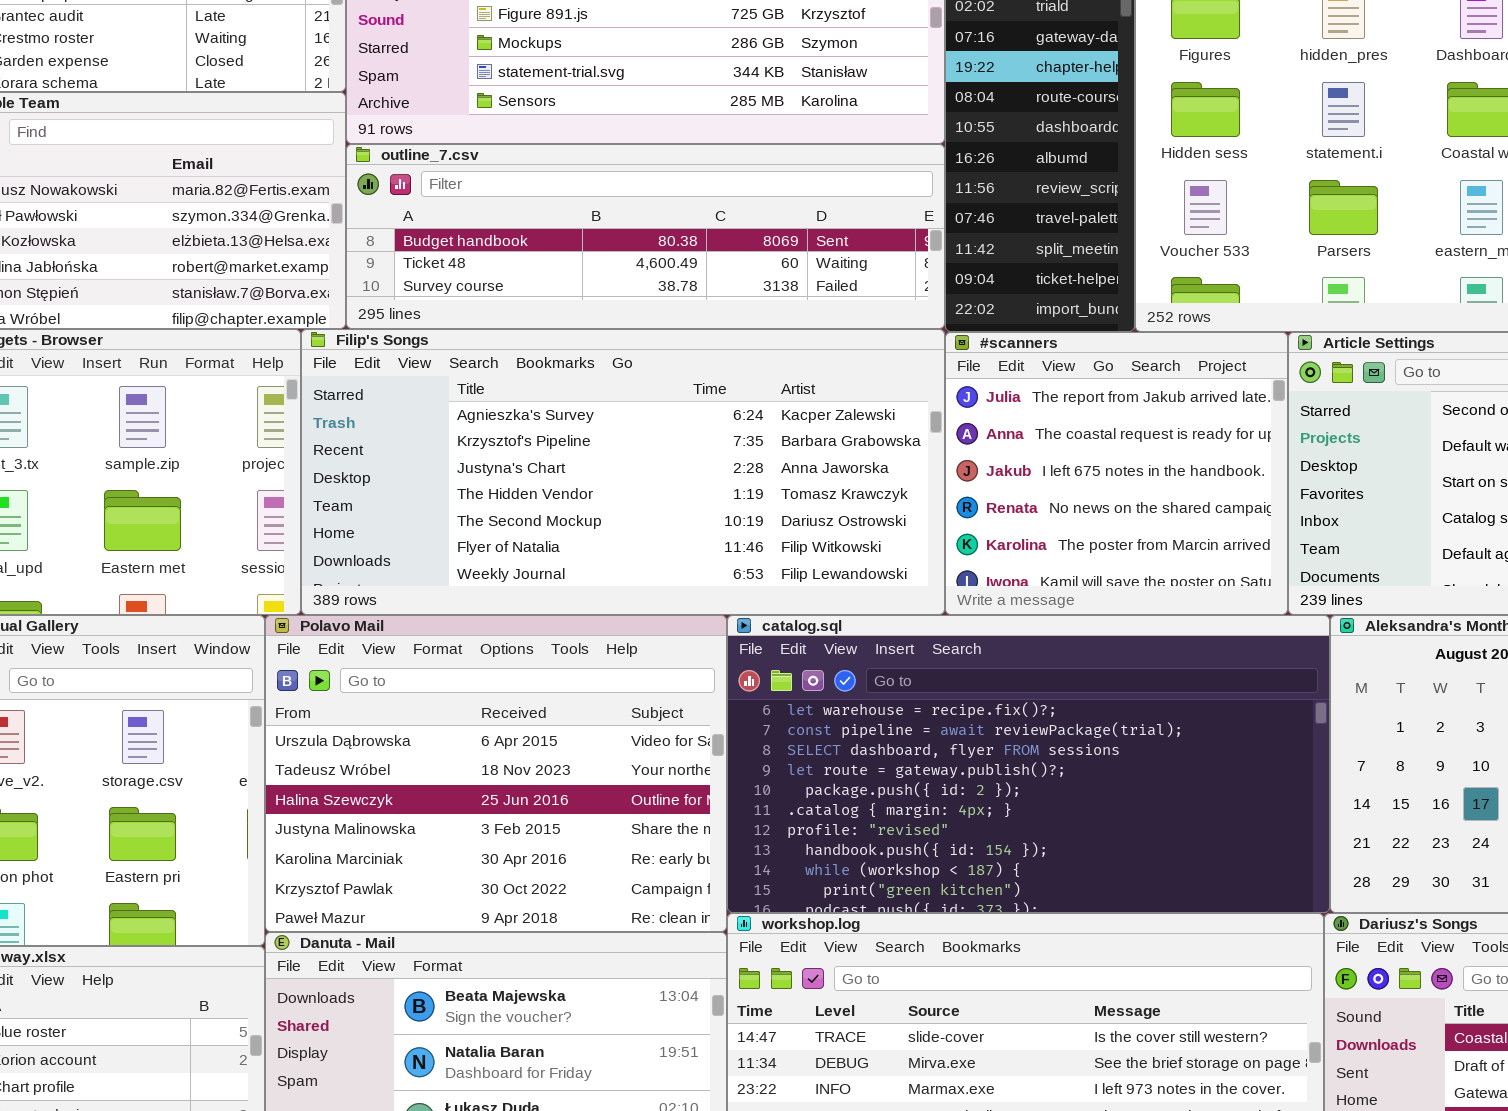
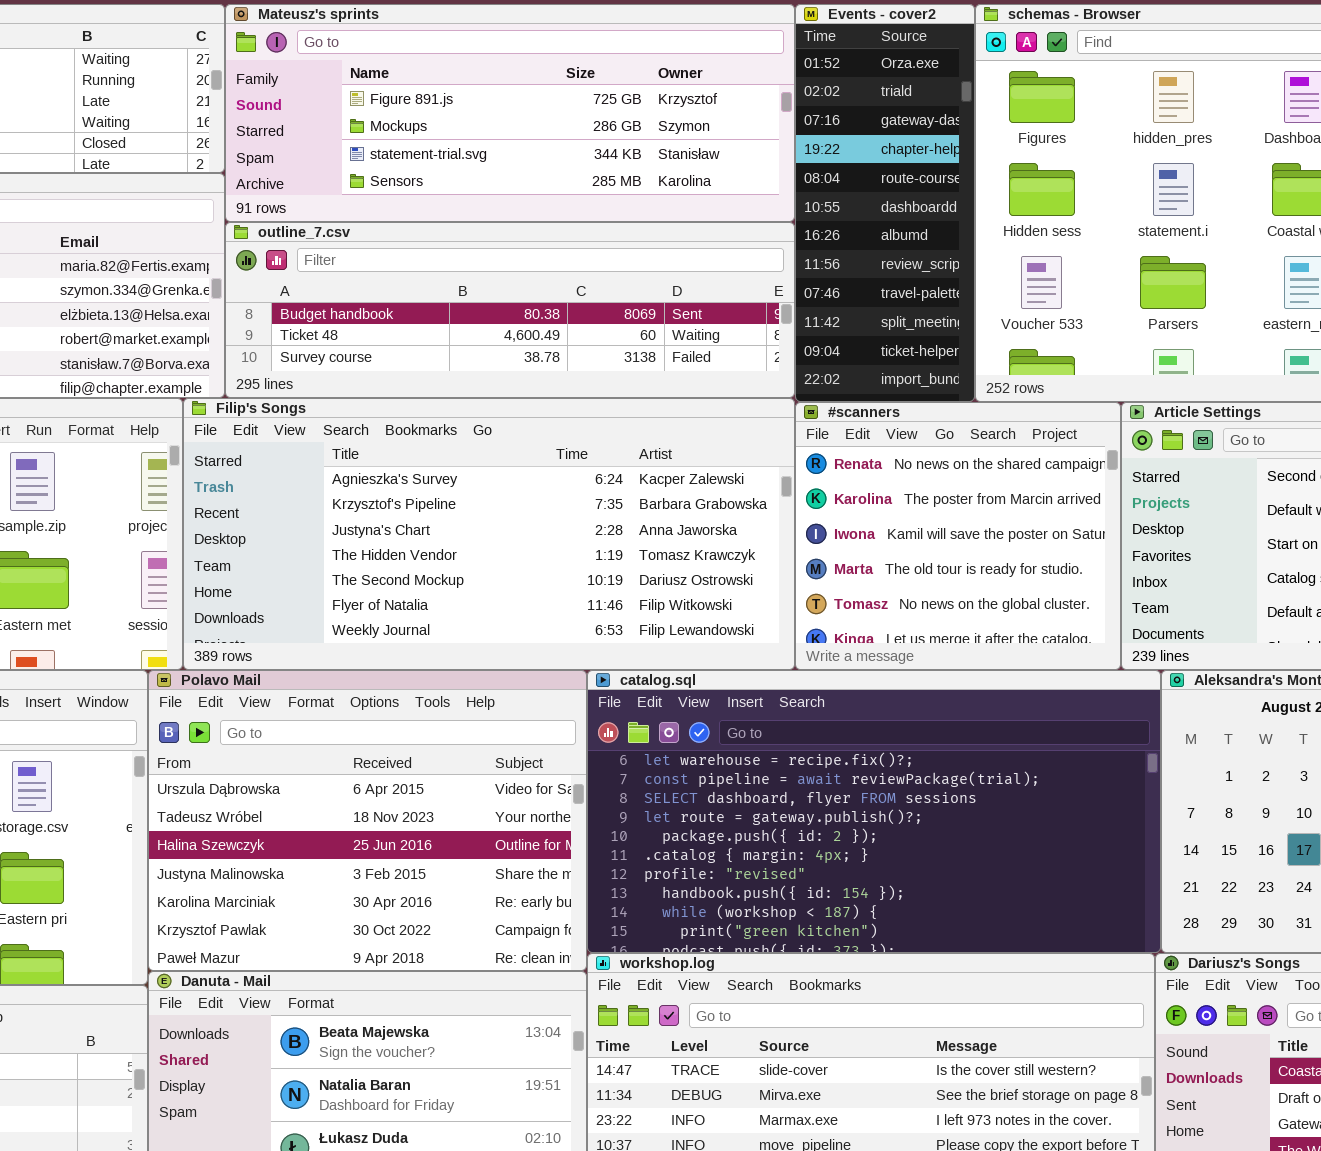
#scanners: [945,332,1288,615] -> [795,402,1121,670], scrolled down 3 rows

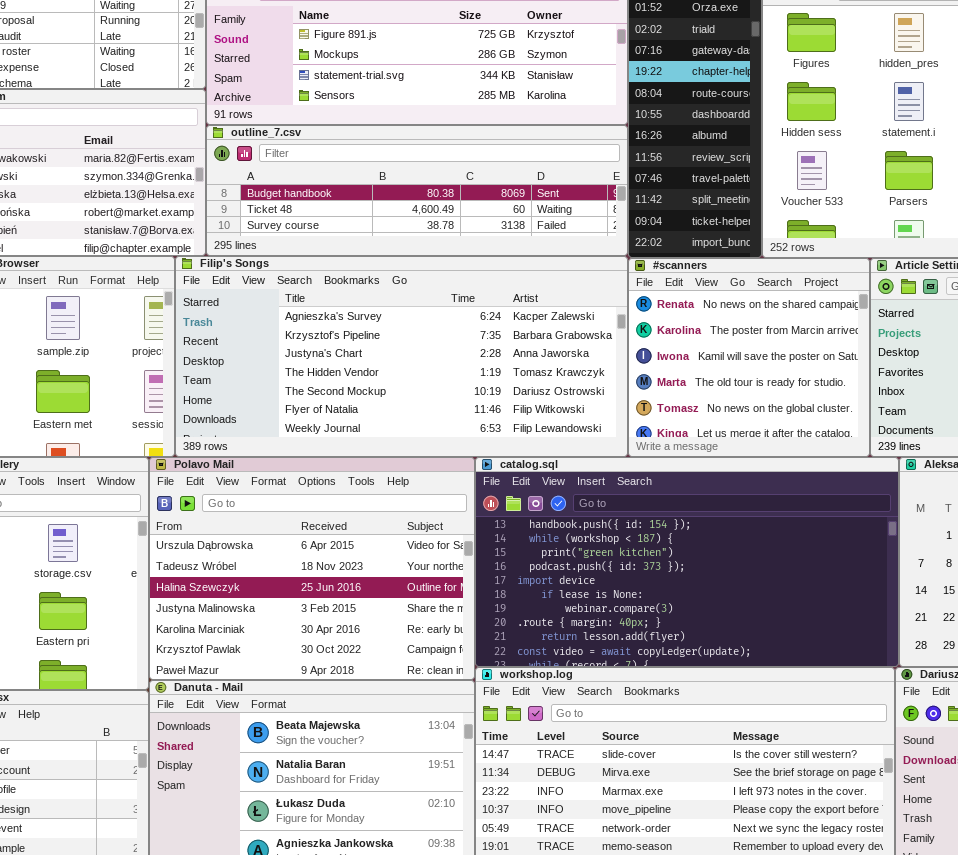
catalog.sql: [587,670,1161,953] -> [475,457,899,667], scrolled down 7 rows

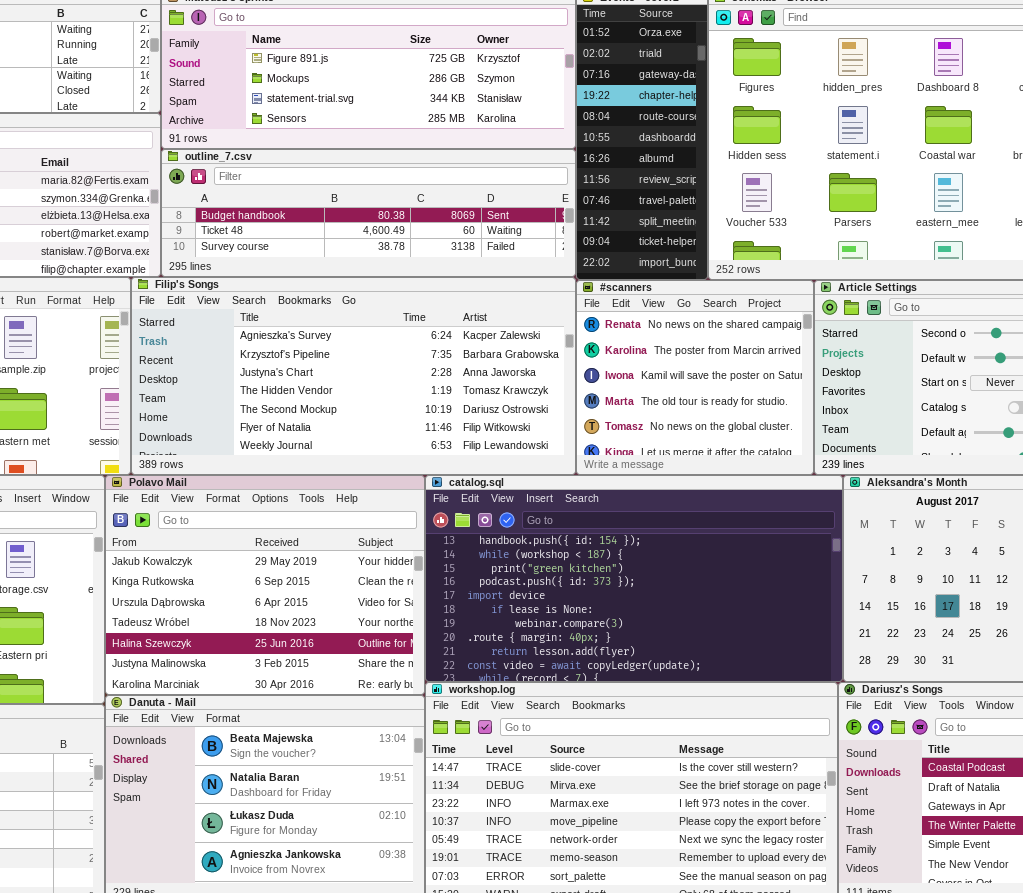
Polavo Mail: [149,457,475,680] -> [105,475,425,695], scrolled up 2 rows

